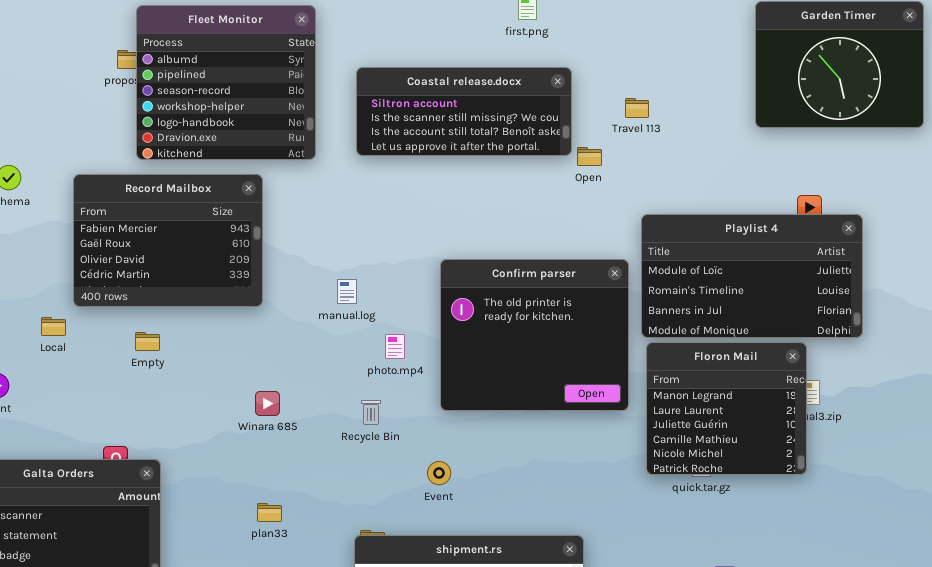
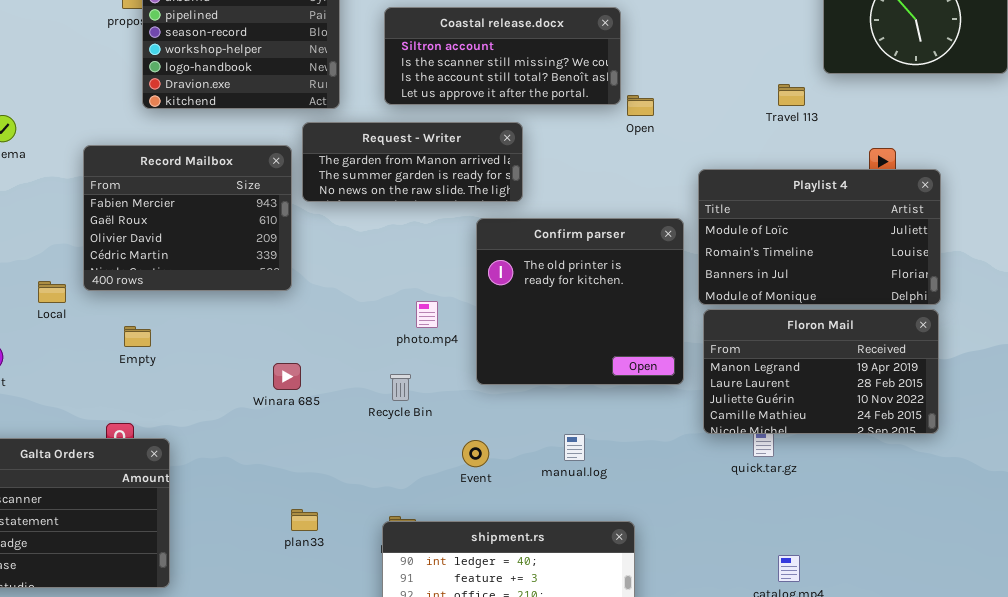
Travel 113: [625,98,649,118] -> [778,84,805,106], moved
Request - Writer: none -> [302,122,523,202], opened
Record Mailbox: [73,174,263,307] -> [83,145,292,291], moved
manual.log: [337,279,357,304] -> [564,434,585,461], moved
Empty: [135,332,160,351] -> [124,326,151,347], moved
Floron Mail: [646,342,807,475] -> [703,309,939,434], resized
plan33: [257,503,282,522] -> [291,509,318,531], moved

